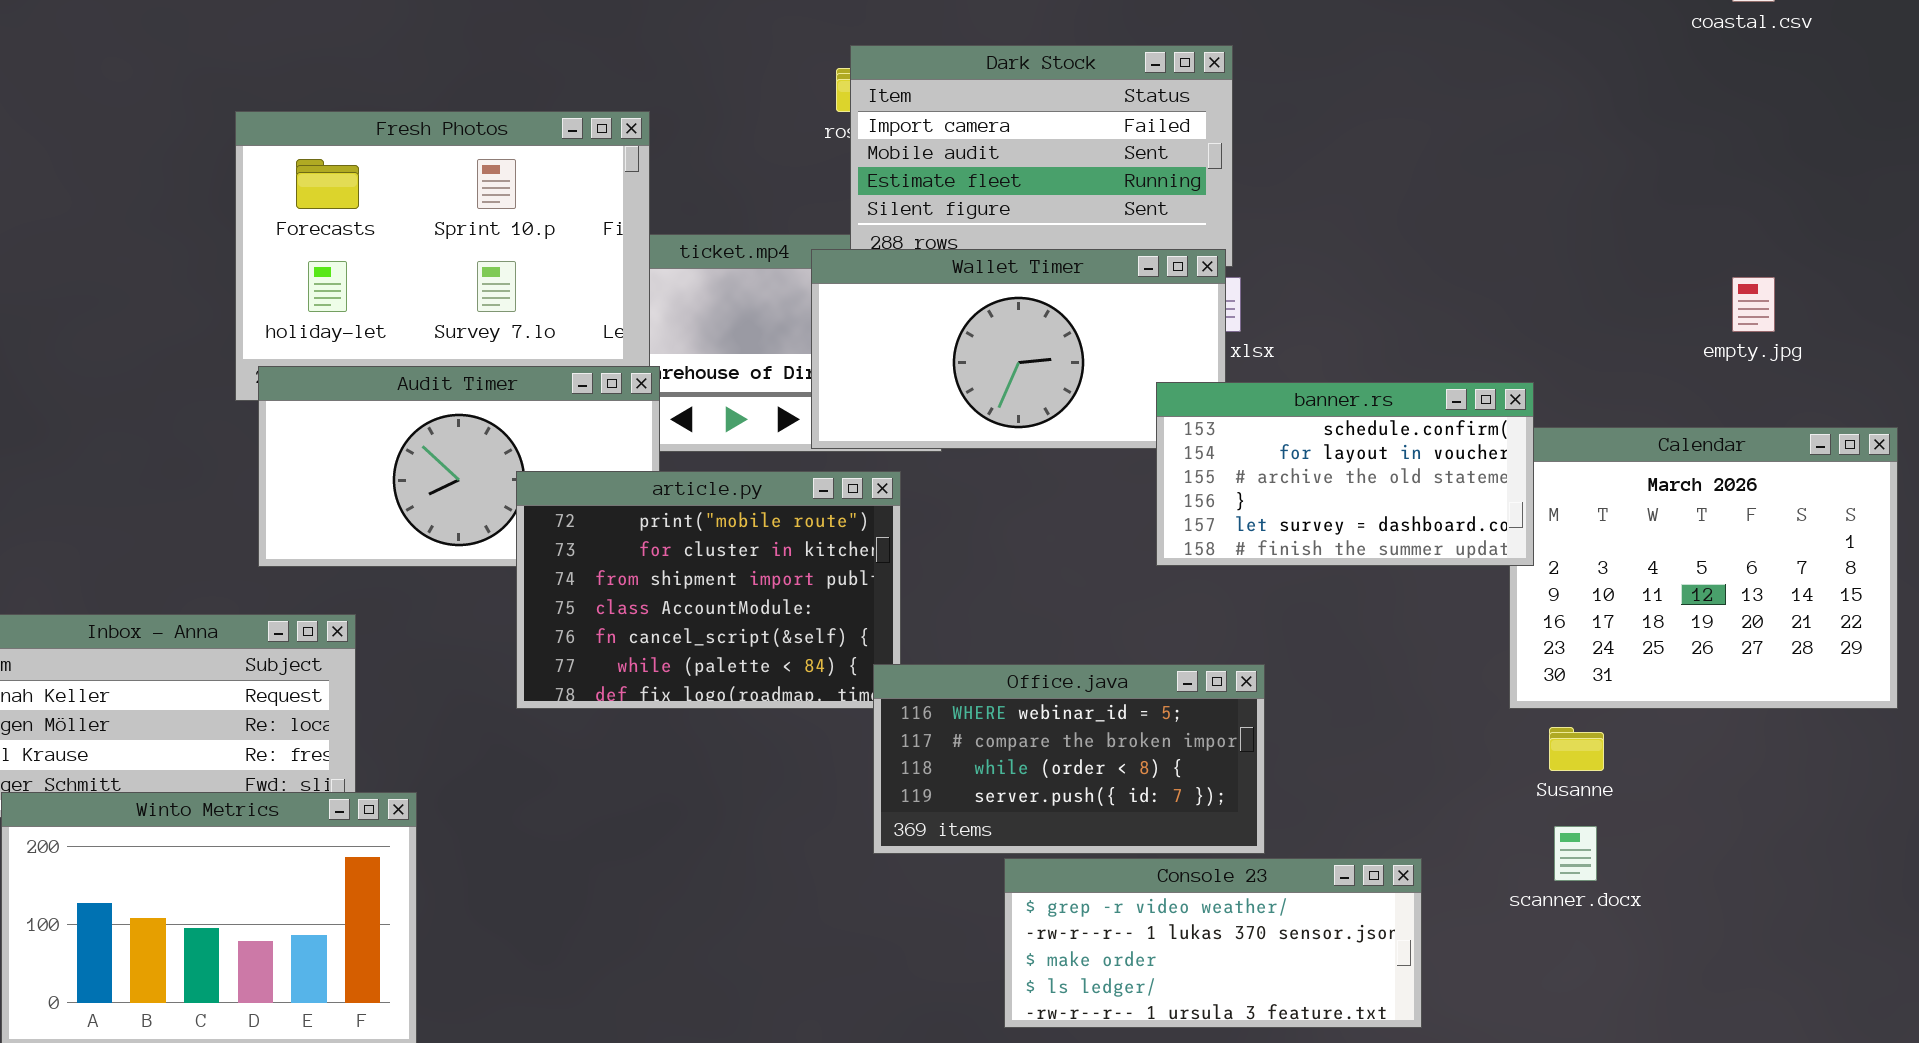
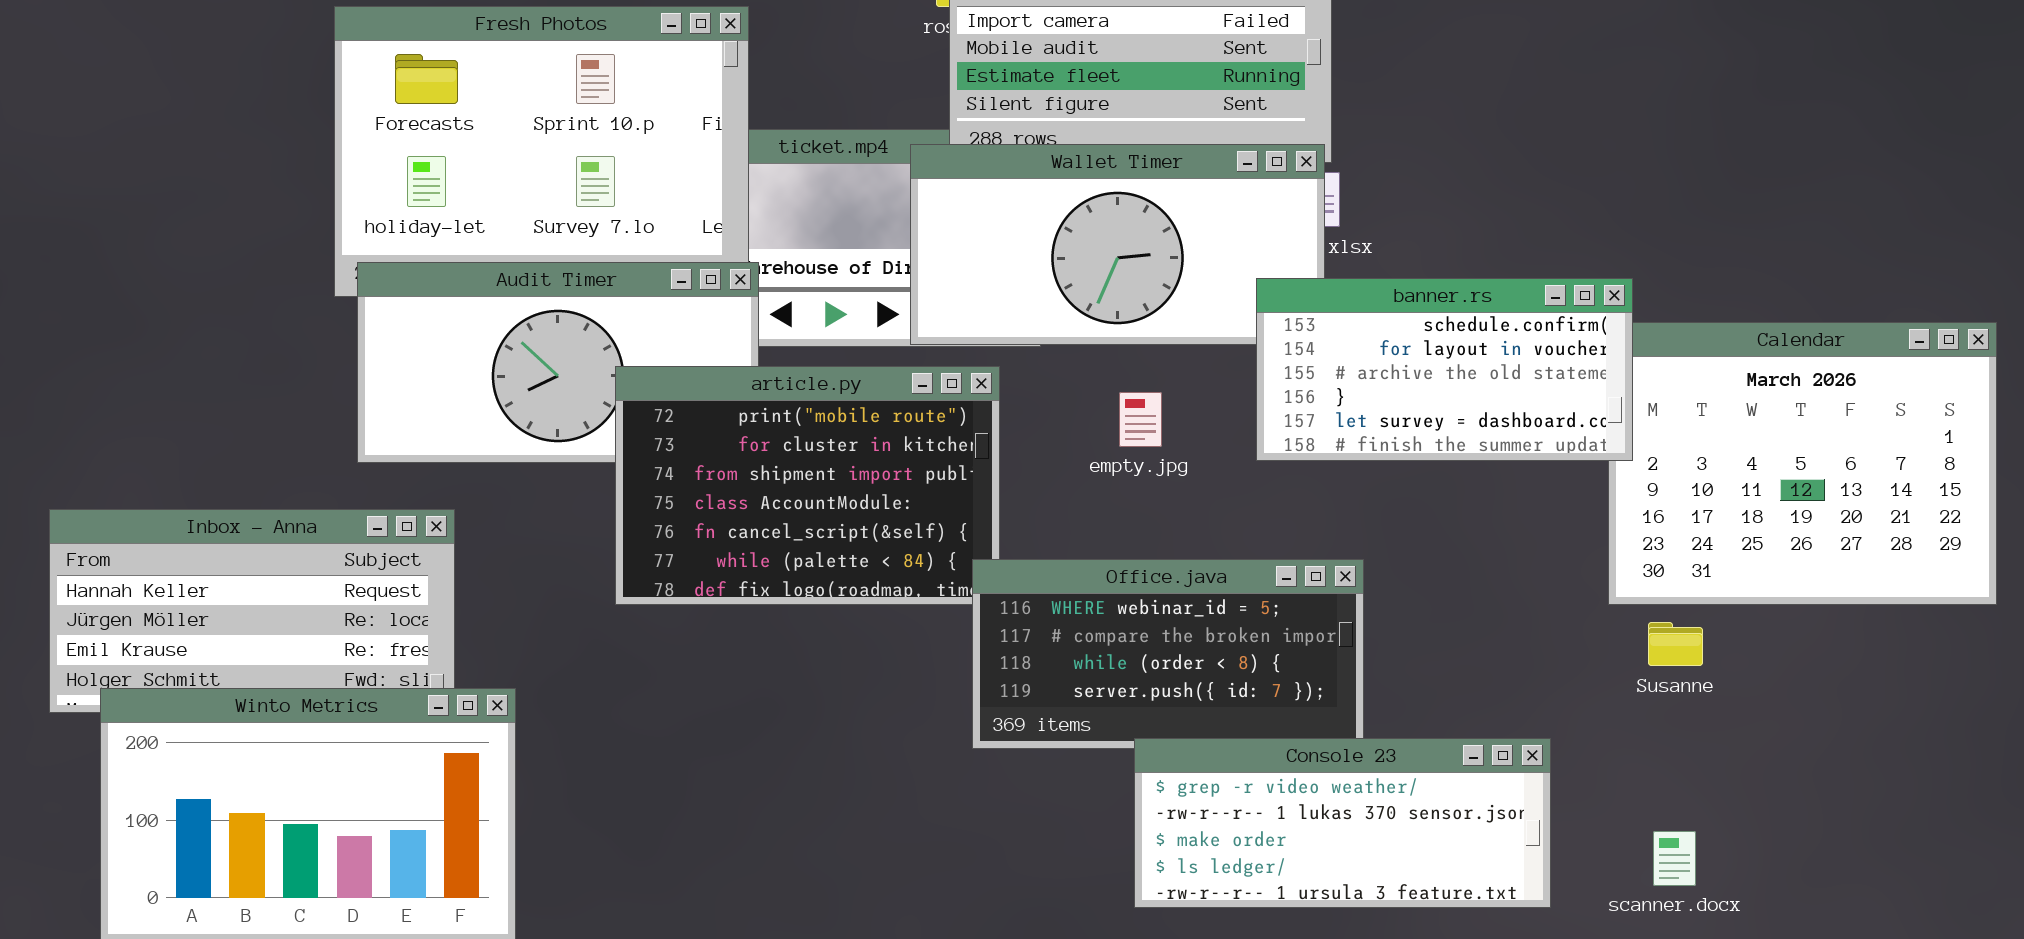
empty.jpg: [1732,277,1775,332] -> [1119,392,1162,447], moved
scanner.docx: [1554,826,1597,881] -> [1653,831,1696,886], moved
Console 23: [1004,858,1422,1028] -> [1134,738,1551,908], moved

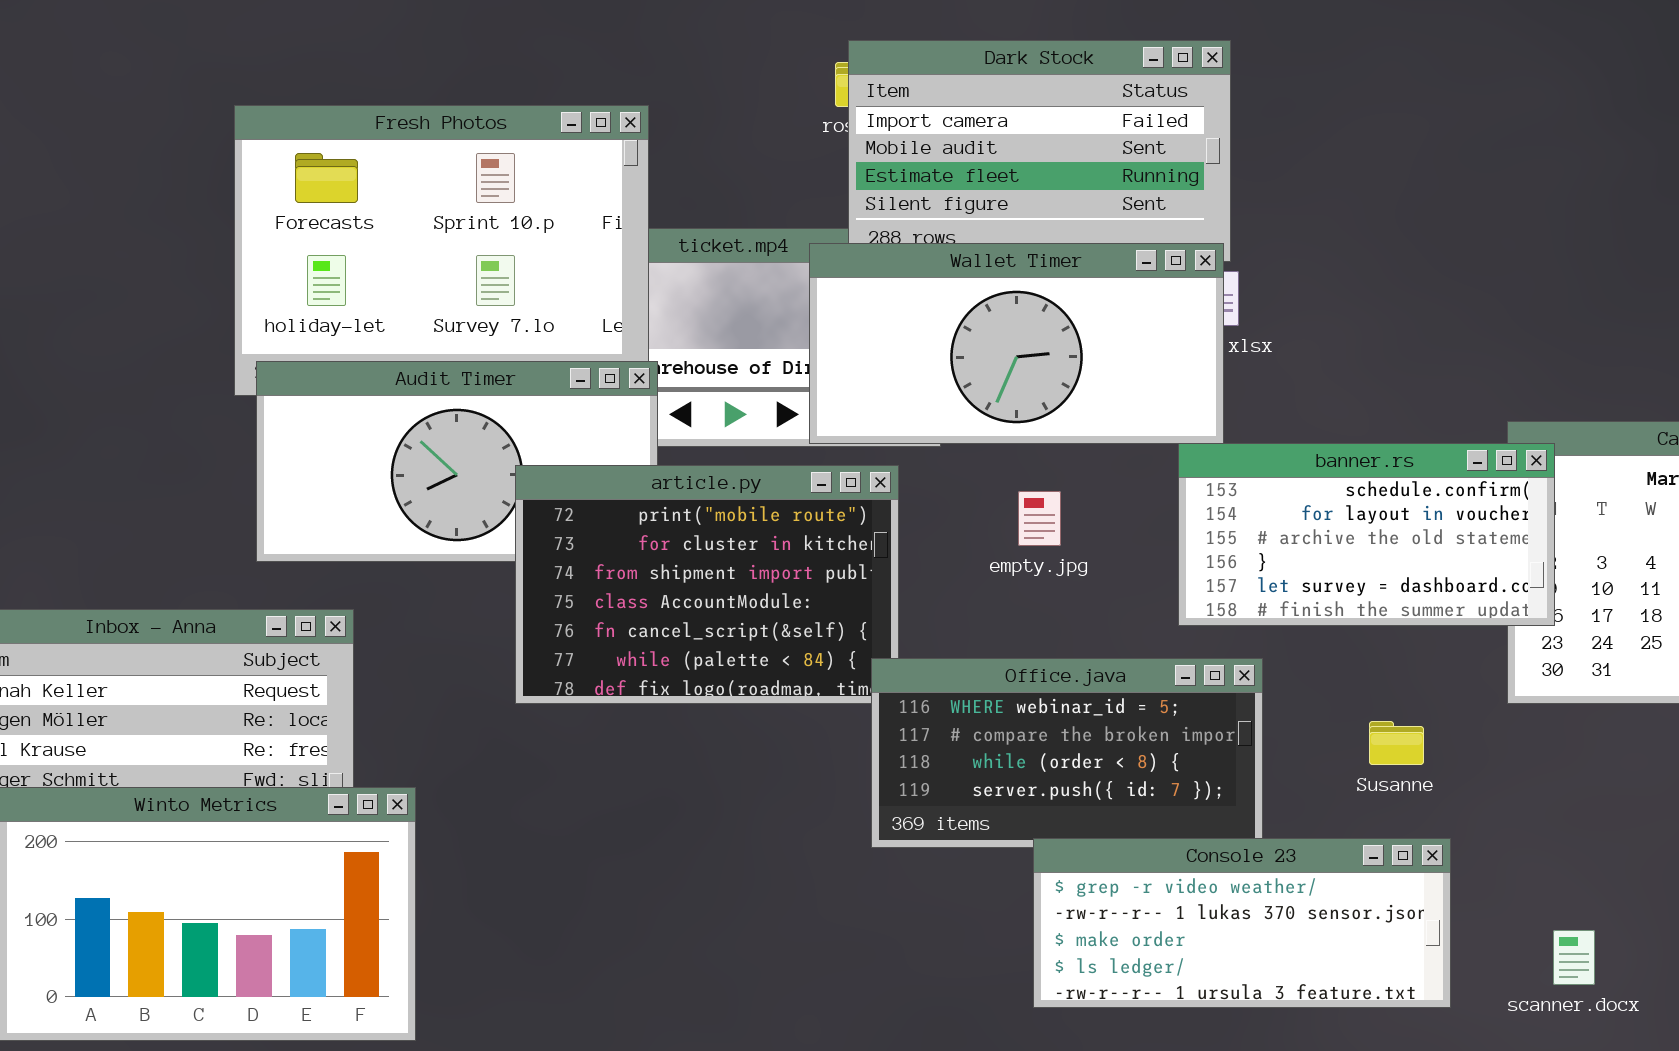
banner.rs: [1256,278,1633,461] -> [1178,443,1555,626], moved
Susanne: [1648,622,1703,666] -> [1369,721,1424,765], moved

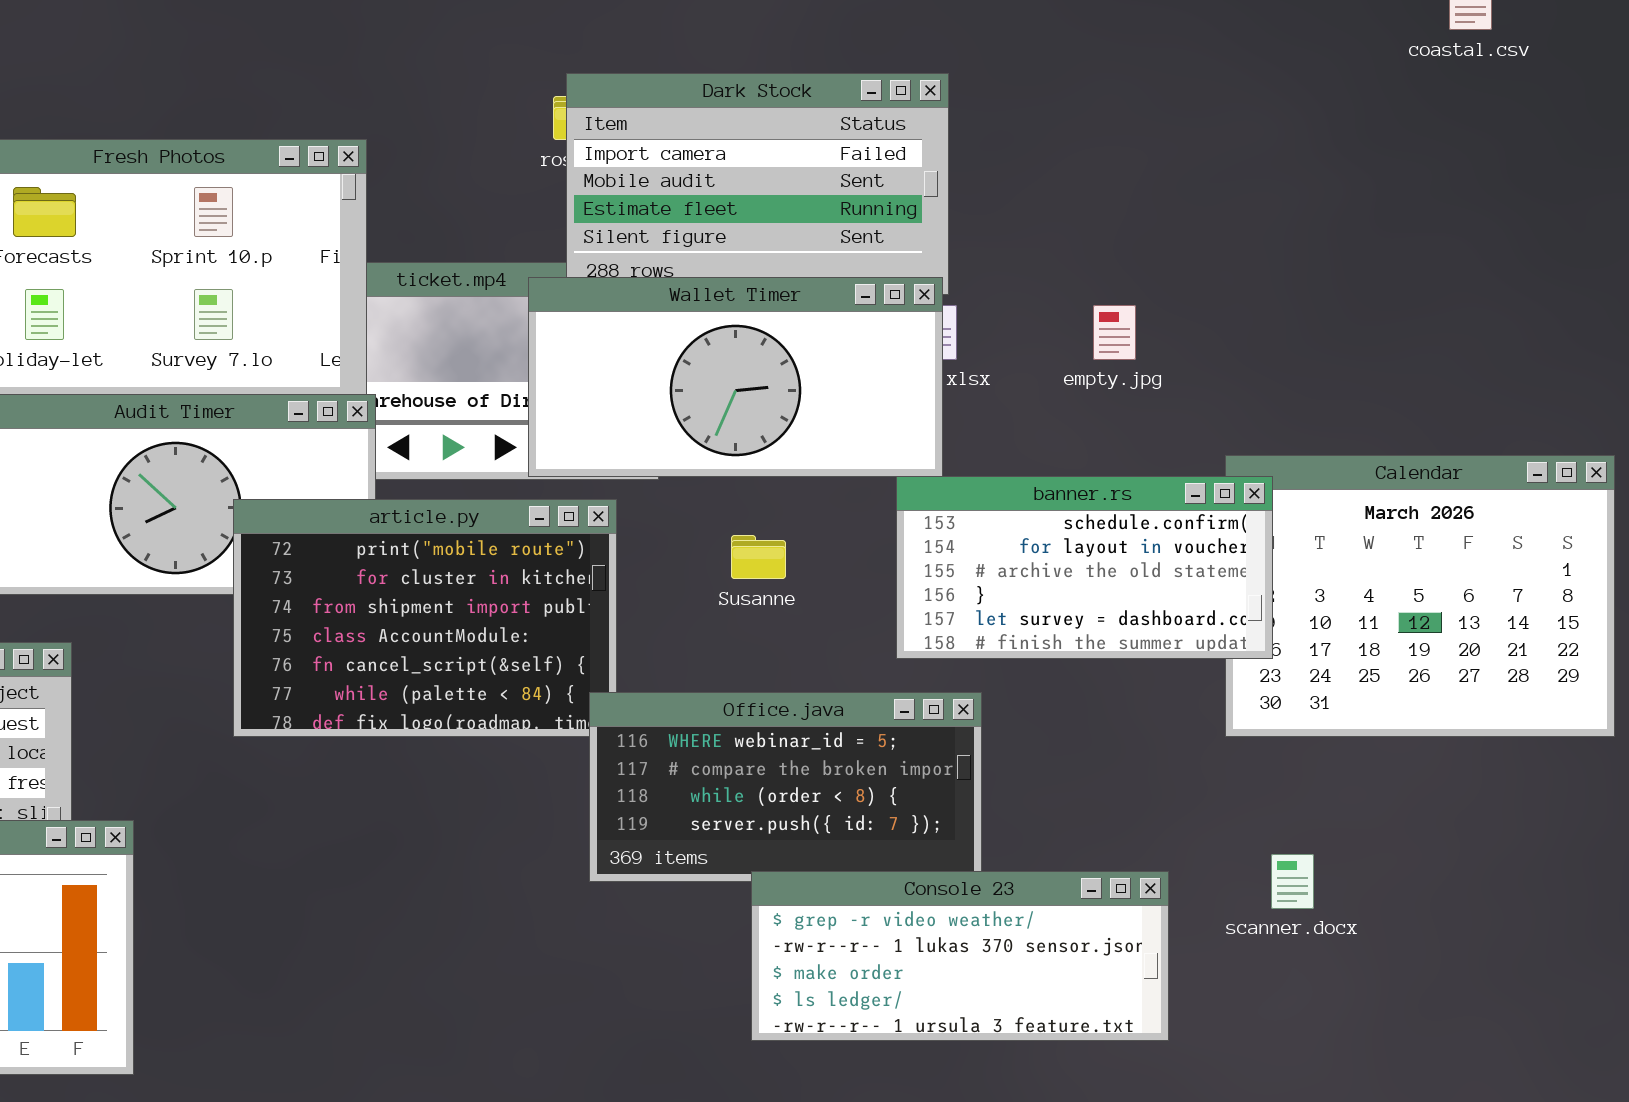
empty.jpg: [1018,491,1061,546] -> [1093,305,1136,360], moved
Susanne: [1369,721,1424,765] -> [731,535,786,579], moved
scanner.docx: [1553,930,1595,985] -> [1271,854,1314,909], moved

